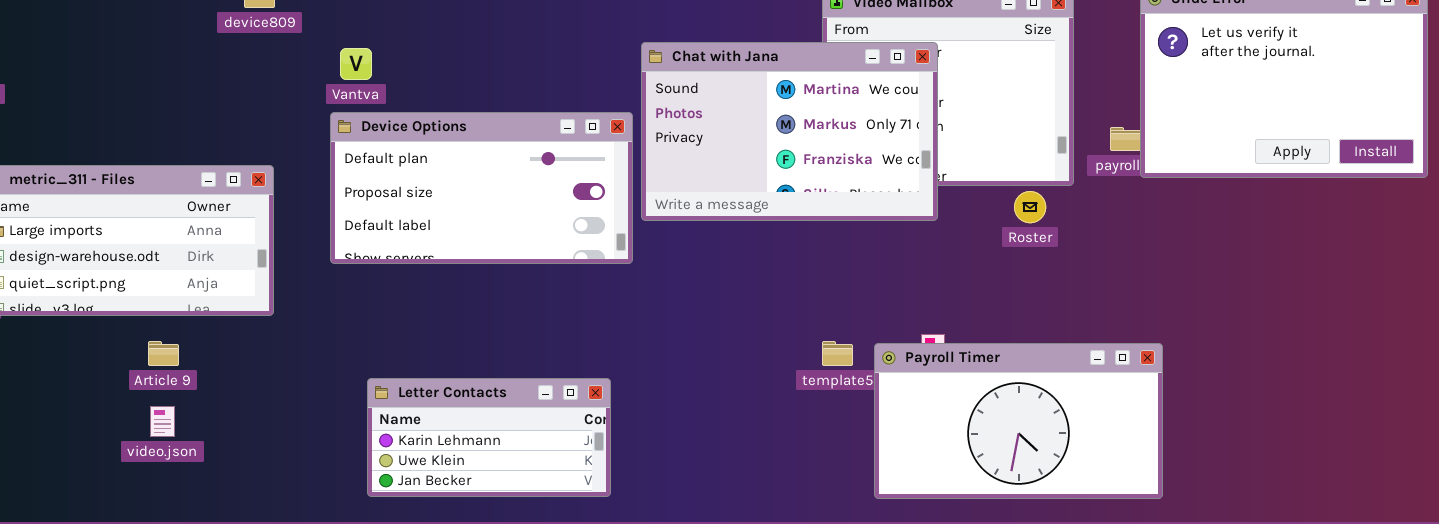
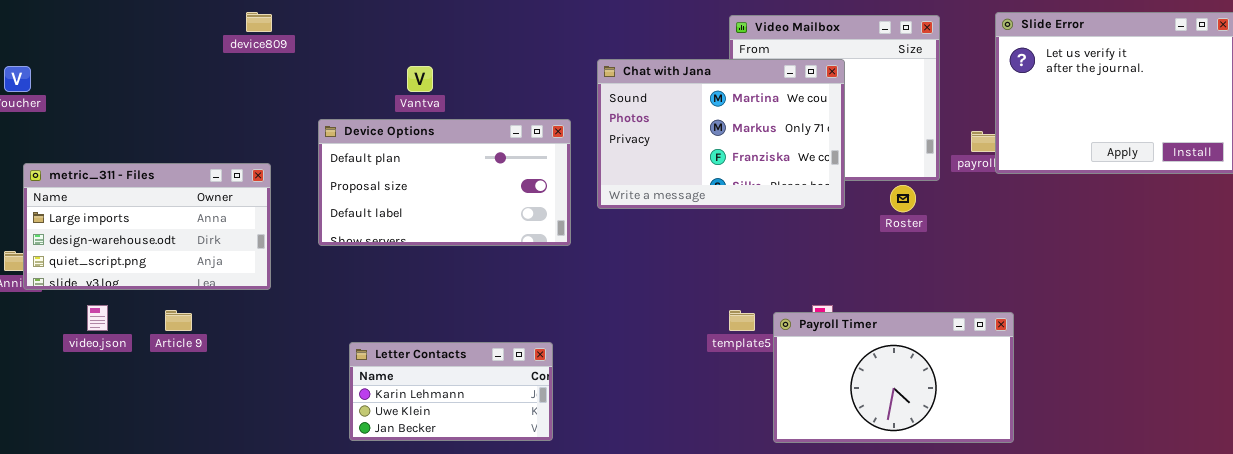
Chat with Jana: [641,42,938,221] -> [597,59,845,209], moved
Vantva: [340,48,372,80] -> [407,66,433,92], moved
video.json: [150,406,175,437] -> [87,305,108,331], moved

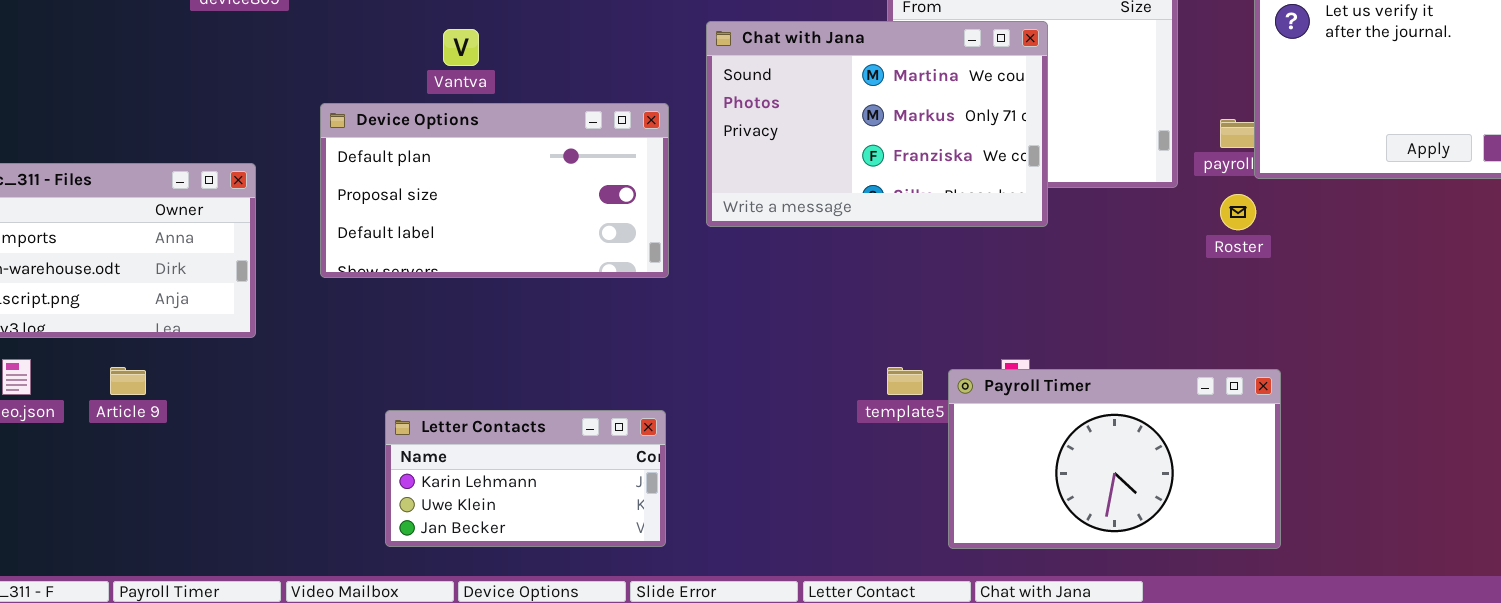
Roster: [890,185,916,212] -> [1220,194,1256,230], moved
Letter Contacts: [349,342,553,441] -> [385,410,666,547], moved

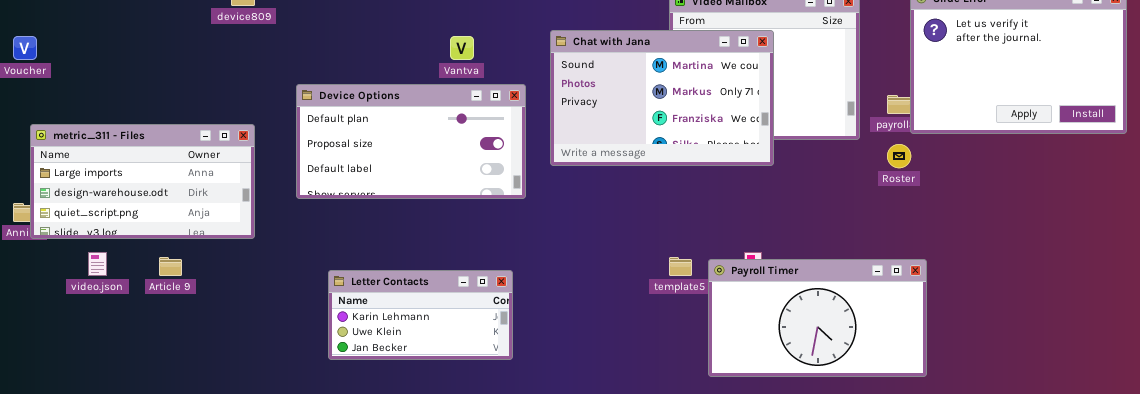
Vantva: [443,29,479,66] -> [450,36,474,60], moved
Letter Contacts: [385,410,666,547] -> [328,270,513,360], moved

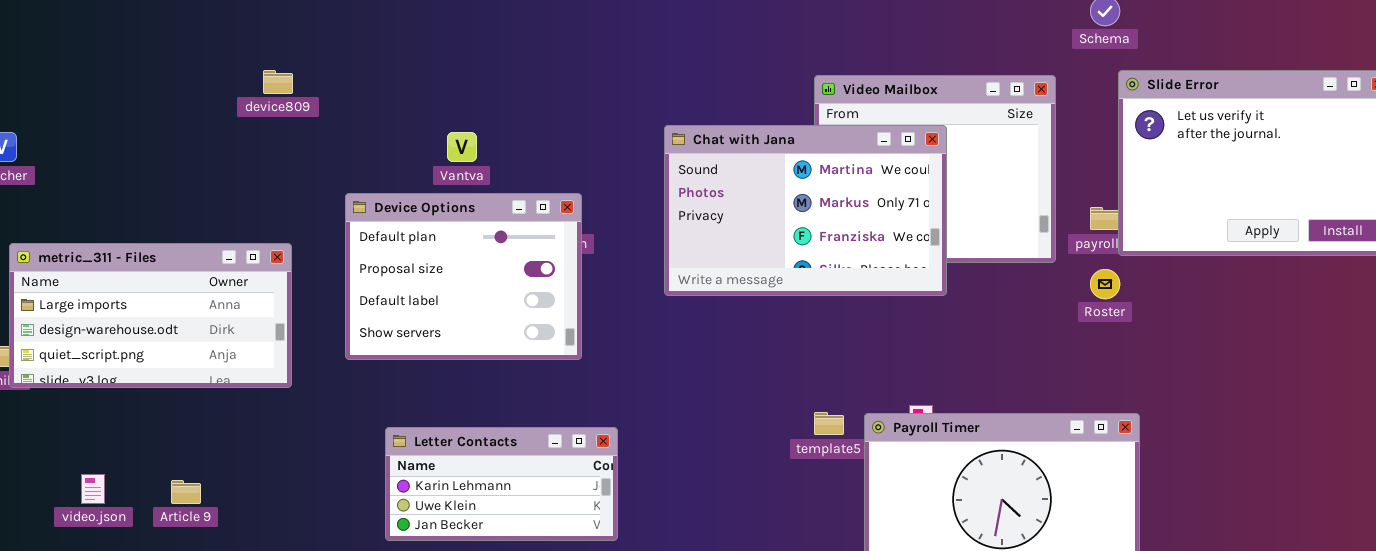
Vantva: [450,36,474,60] -> [447,132,477,162], moved
Device Options: [296,84,526,199] -> [345,193,582,360], resized
video.json: [88,252,107,276] -> [81,474,105,504], moved
Article 9: [159,257,182,276] -> [171,480,201,504], moved

